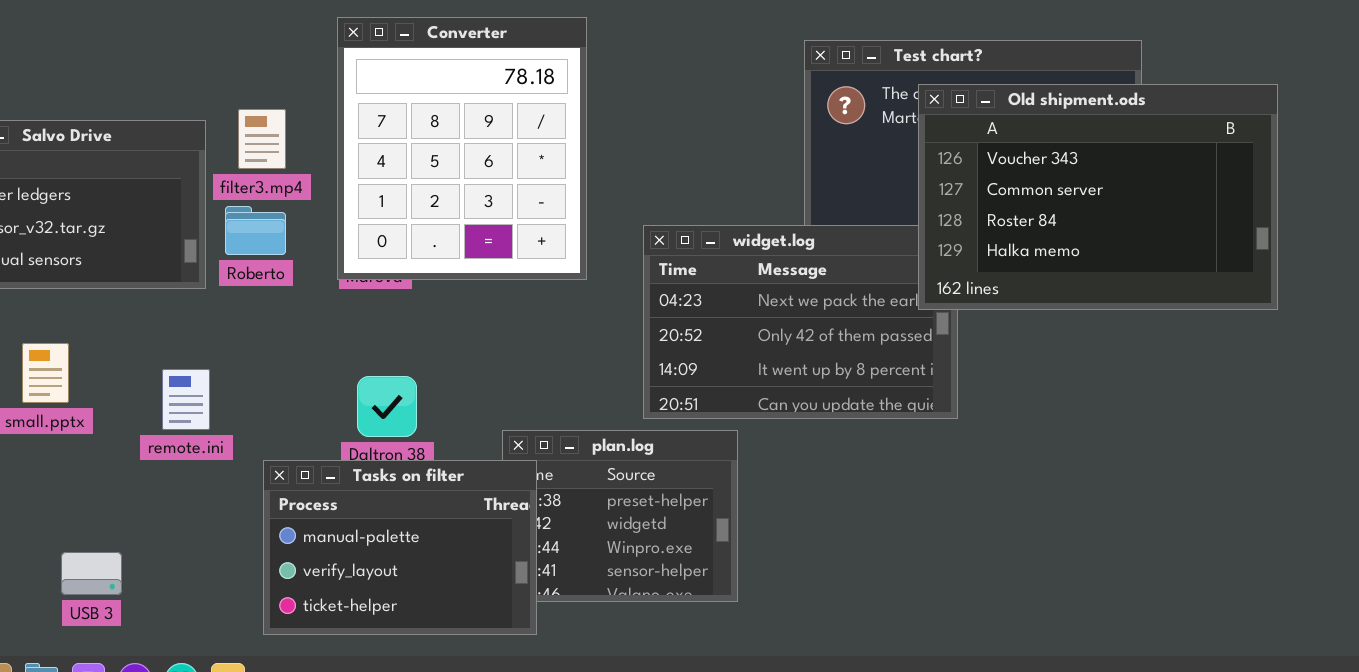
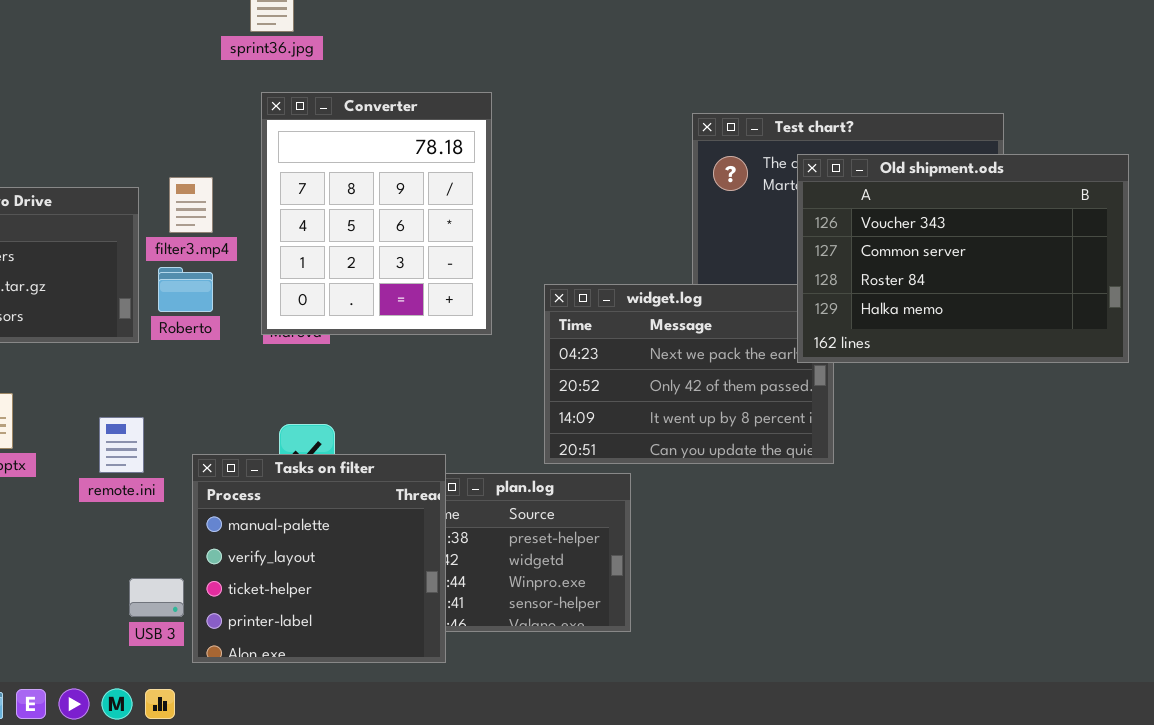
Tasks on filter: [263,460,537,635] -> [192,454,446,663], resized
USB 3: [61,552,122,595] -> [129,578,184,617], moved

